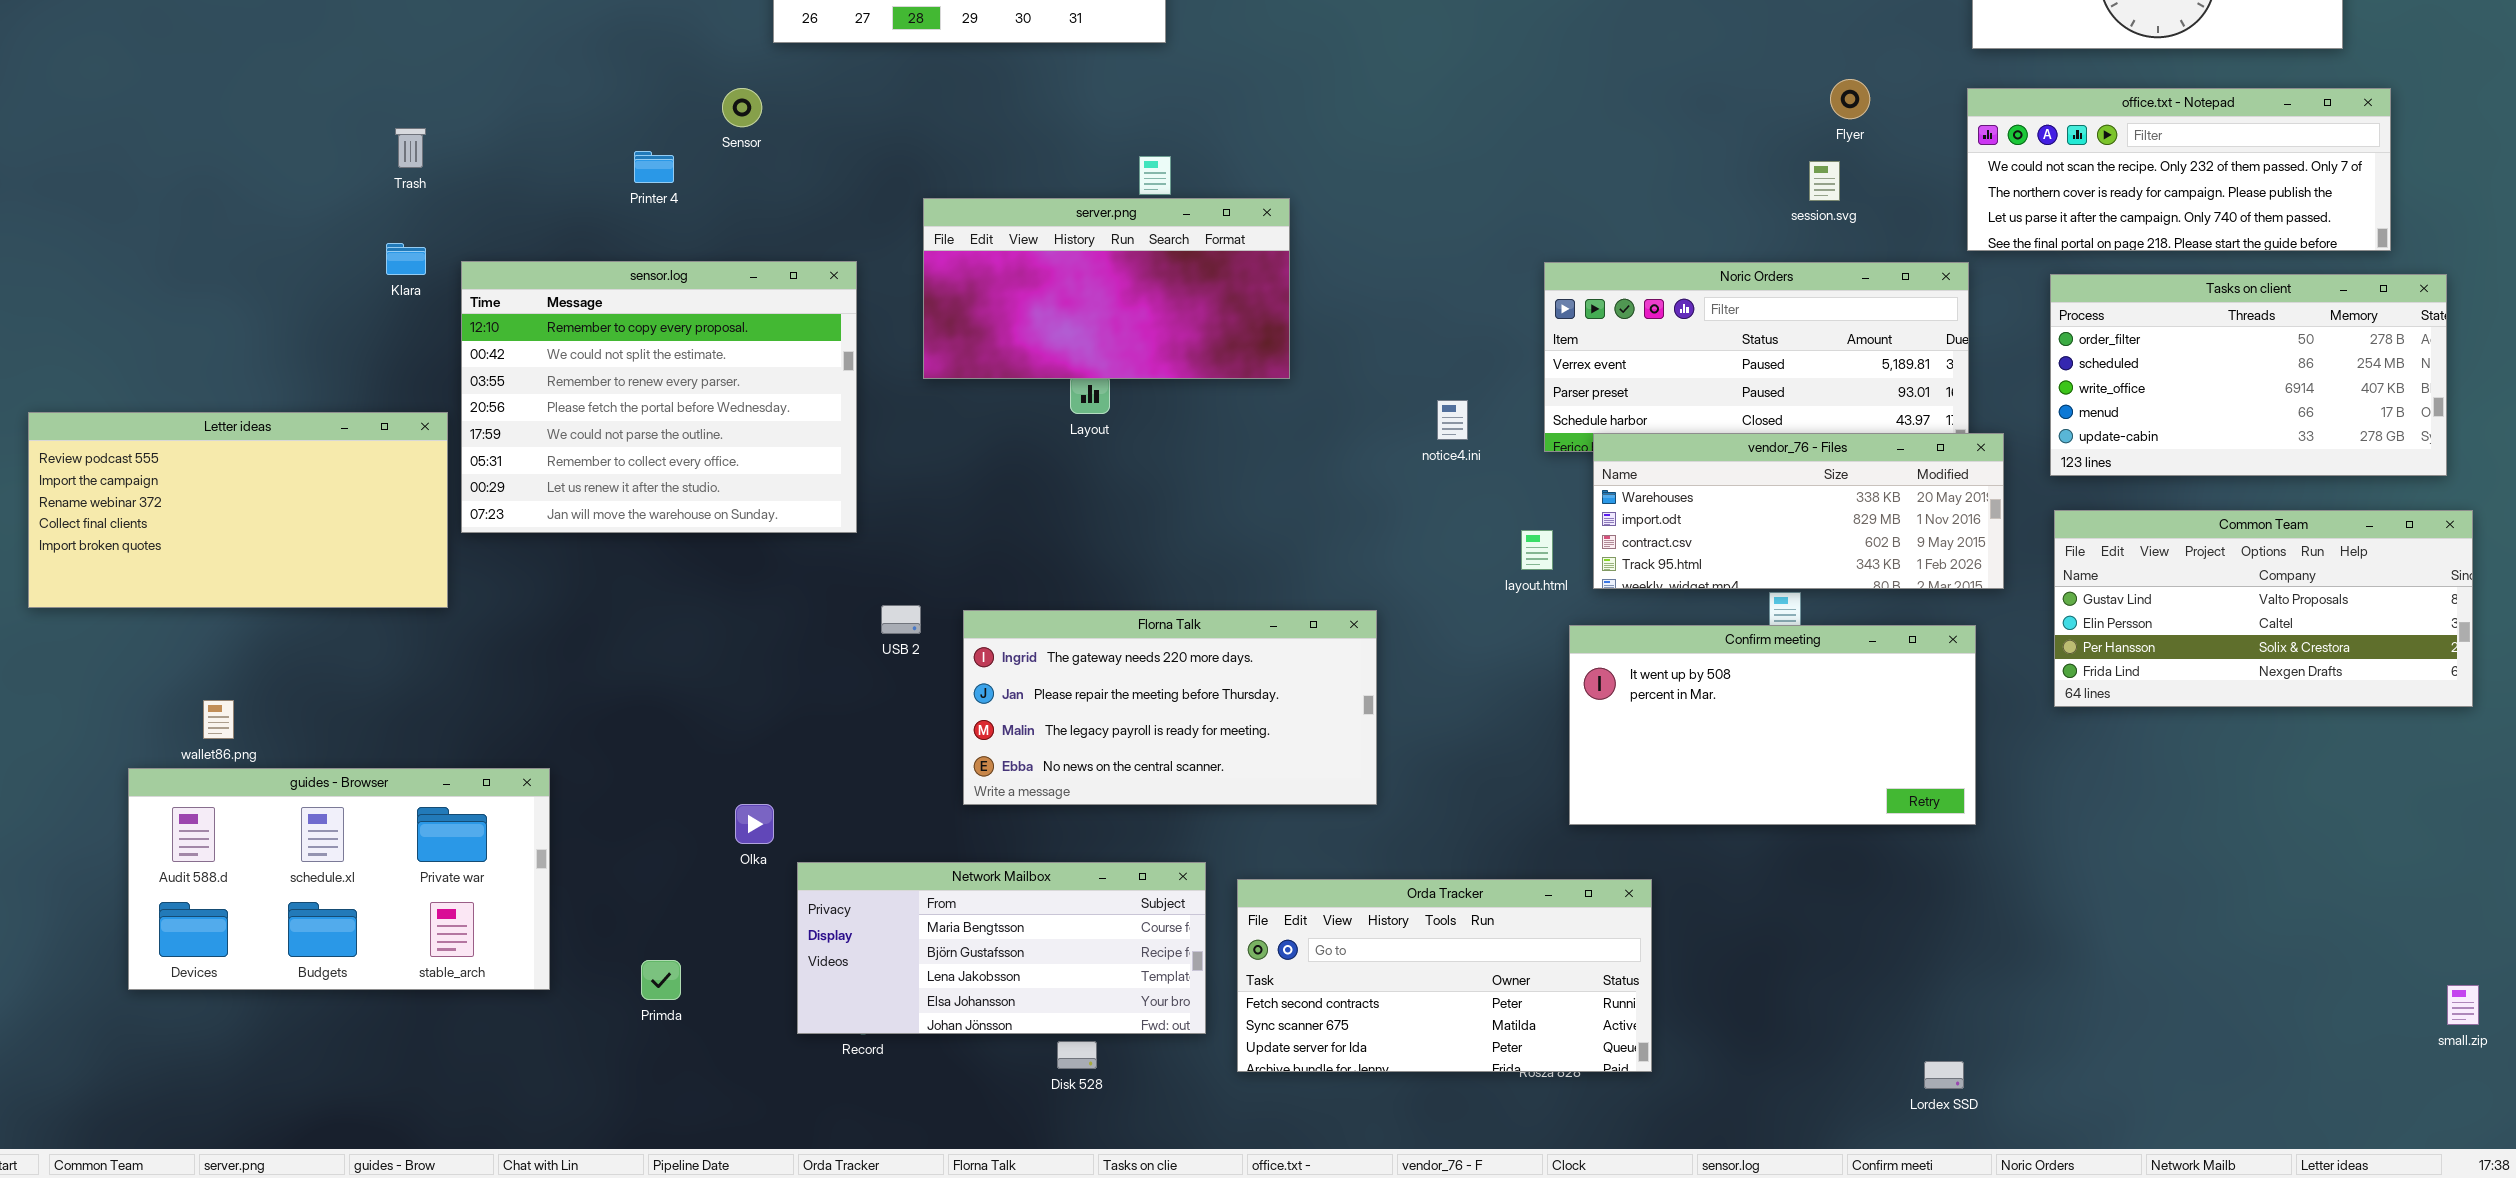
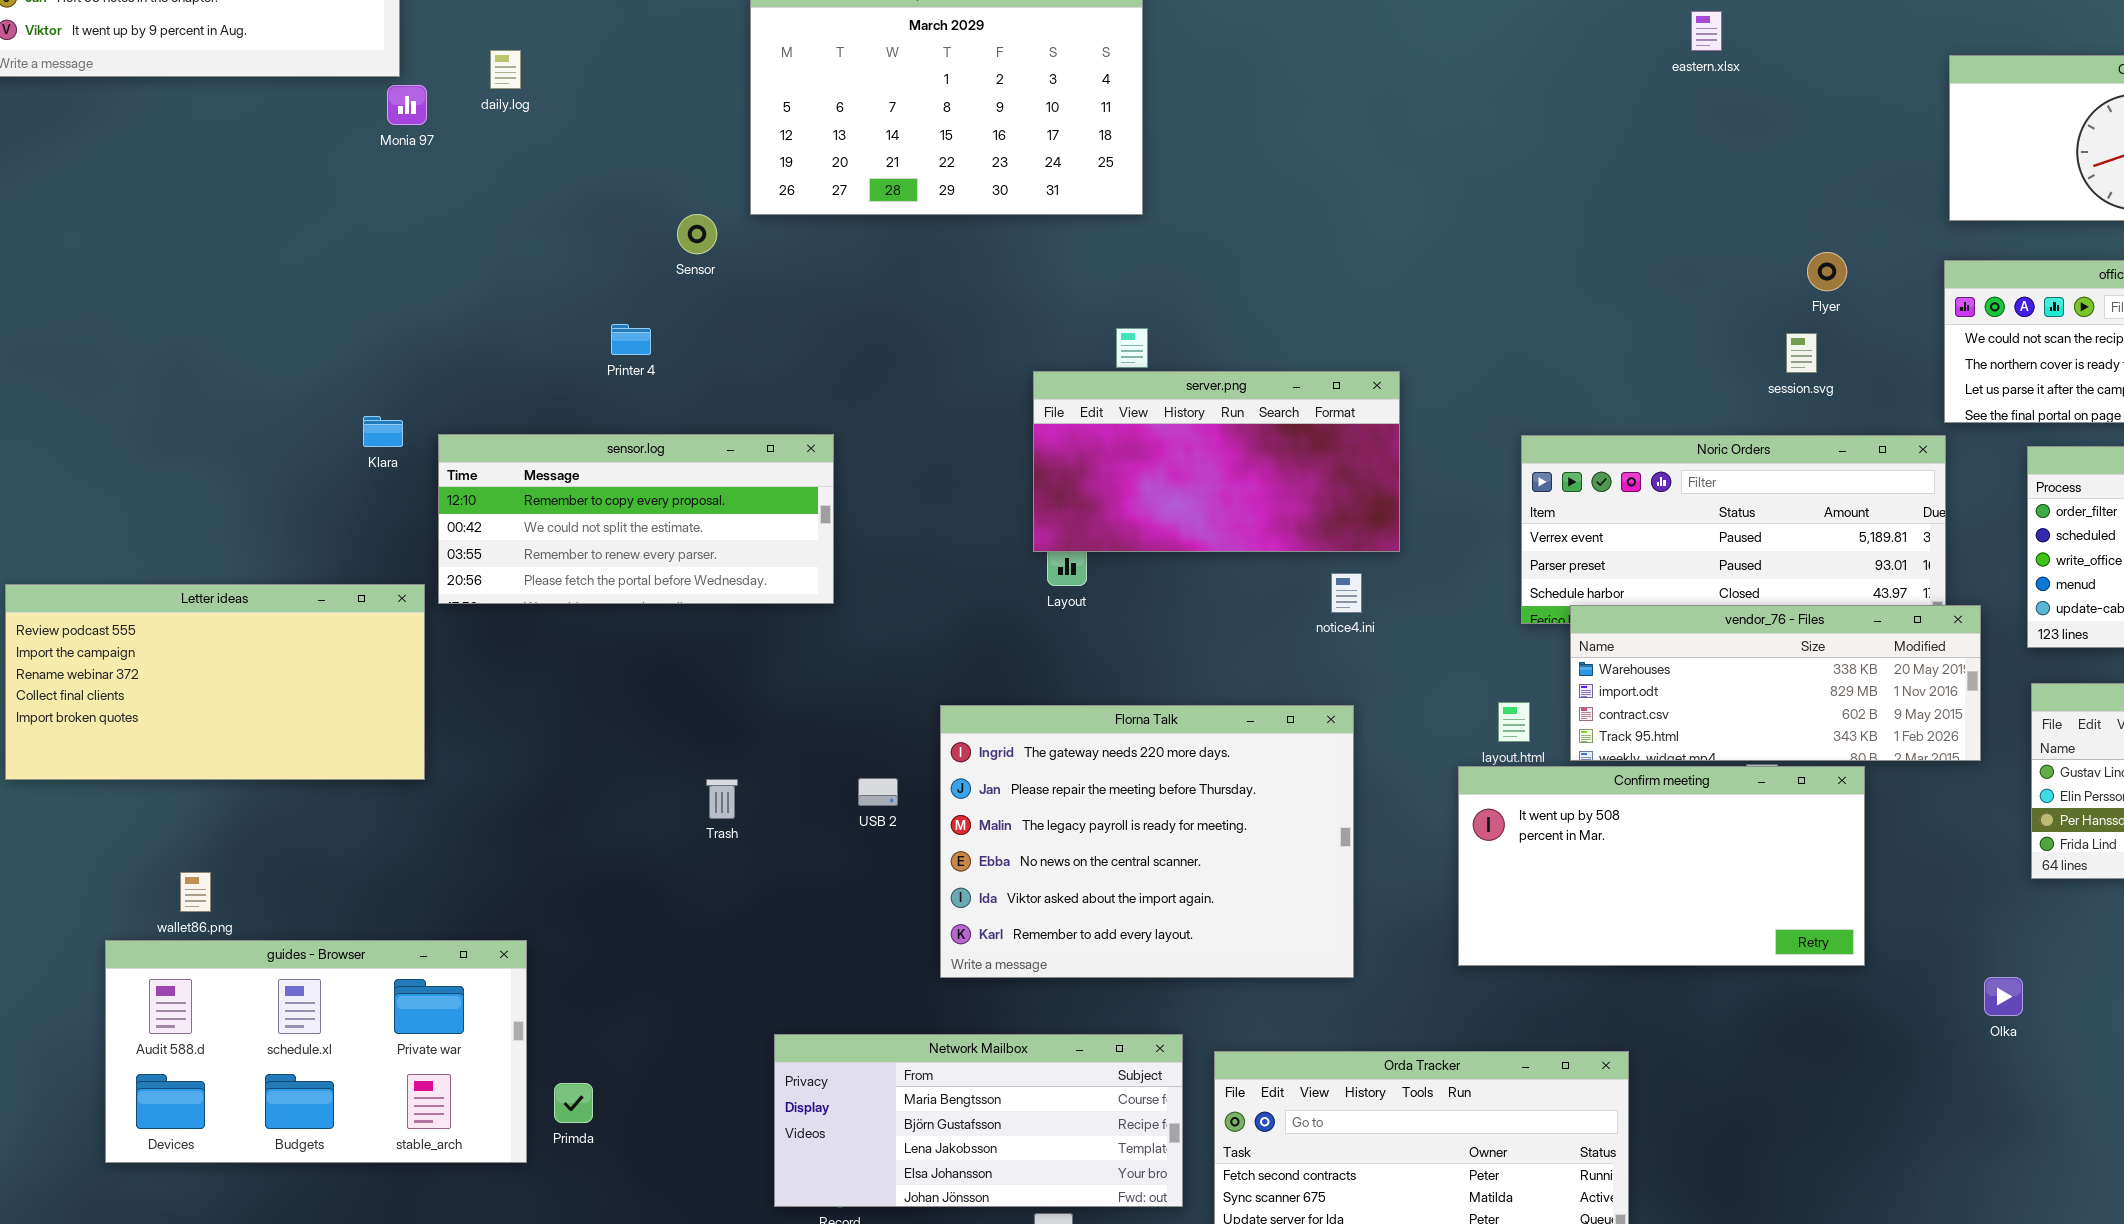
Sensor: [722,88,762,127] -> [677,214,717,254], moved
Trash: [395,128,426,168] -> [706,779,738,819], moved
server.png: [923,198,1290,379] -> [1033,371,1400,552], moved
sensor.log: [461,261,857,533] -> [438,434,834,604], resized
notice4.ini: [1437,400,1468,440] -> [1331,573,1362,613], moved
Florna Talk: [963,610,1377,805] -> [940,705,1354,978], resized
Confirm meeting: [1569,625,1976,825] -> [1458,766,1865,966], moved
Olka: [735,804,774,844] -> [1984,977,2023,1016], moved
Primda: [641,960,681,1000] -> [554,1083,593,1123], moved

